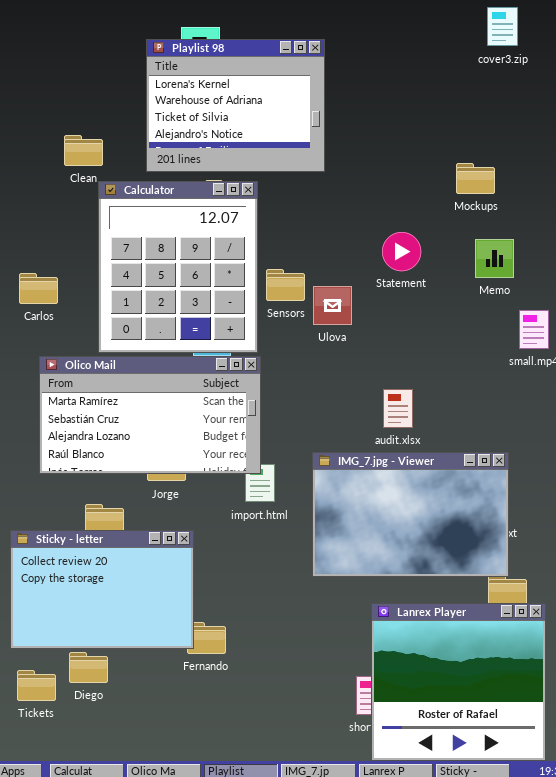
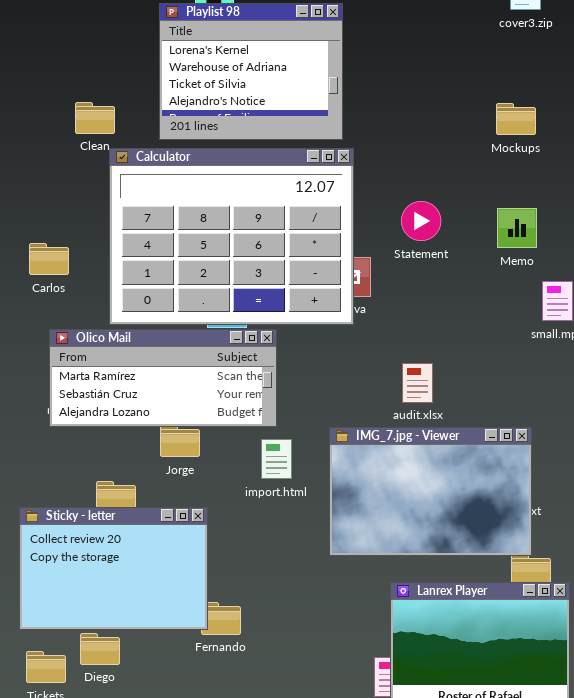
Mockups: [456,163,495,194] -> [496,103,536,135], moved
Calculator: [98,181,258,353] -> [109,148,354,325], resized
Olico Mail: [39,356,261,474] -> [49,329,277,427], resized

